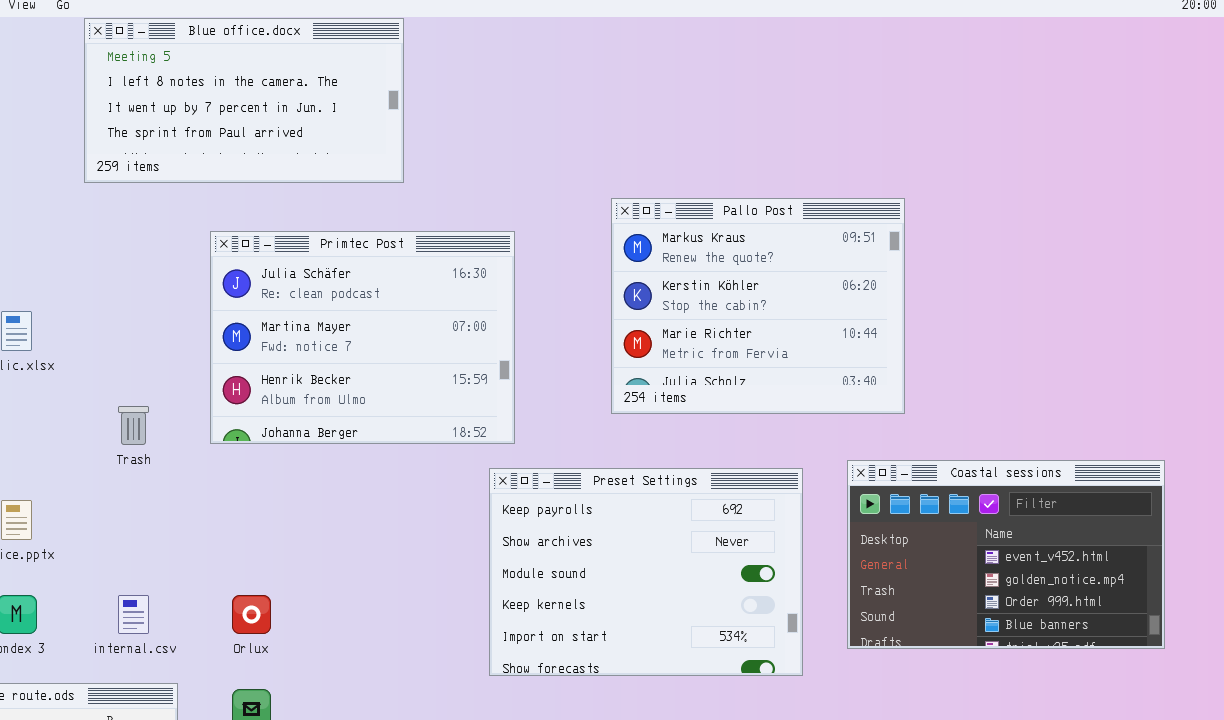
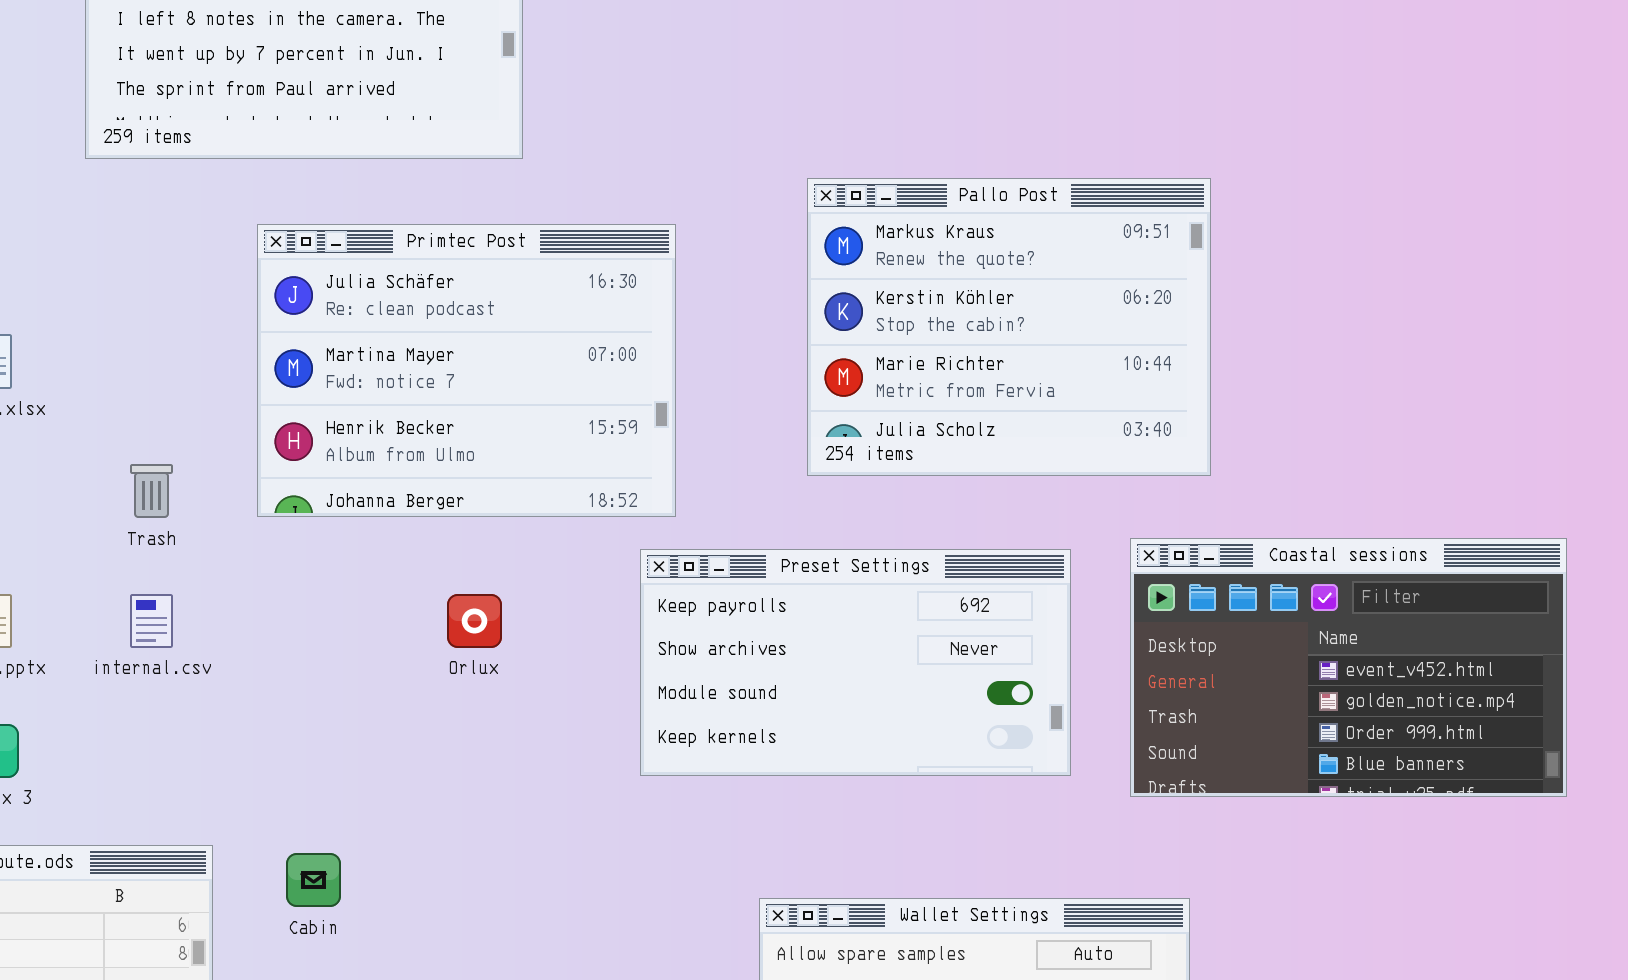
Preset Settings: [489,468,803,676] -> [640,549,1071,776], resized
internal.csv: [118,595,149,634] -> [130,594,173,648], moved
Orlux: [232,595,271,634] -> [447,594,502,648], moved

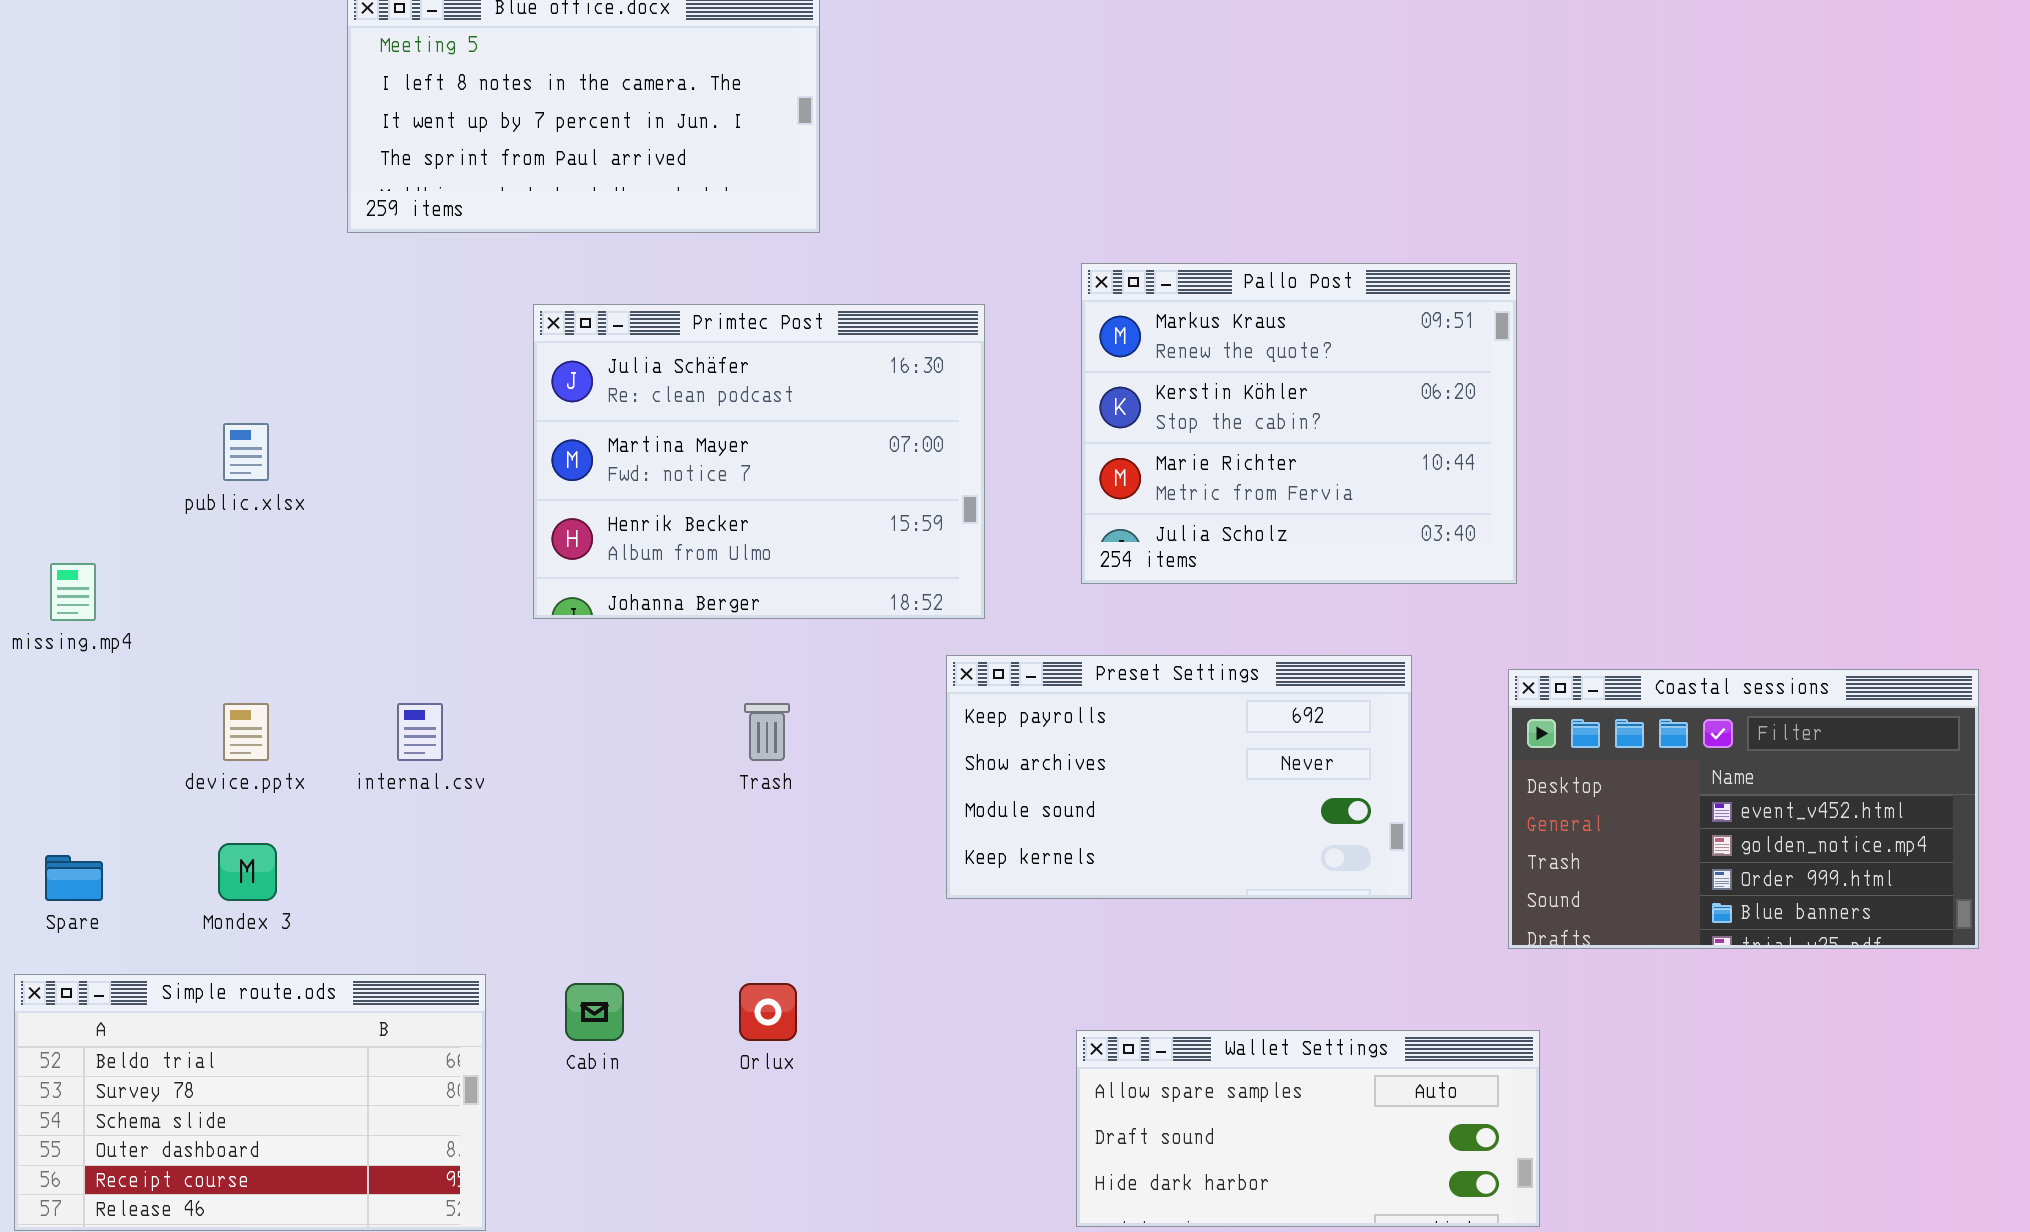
Pallo Post: [807,178,1211,476] -> [1081,263,1517,584], moved
Trash: [130,464,173,518] -> [744,703,790,761], moved
Coastal sessions: [1130,538,1567,797] -> [1508,669,1979,949], moved
Orlux: [447,594,502,648] -> [739,983,797,1041], moved

